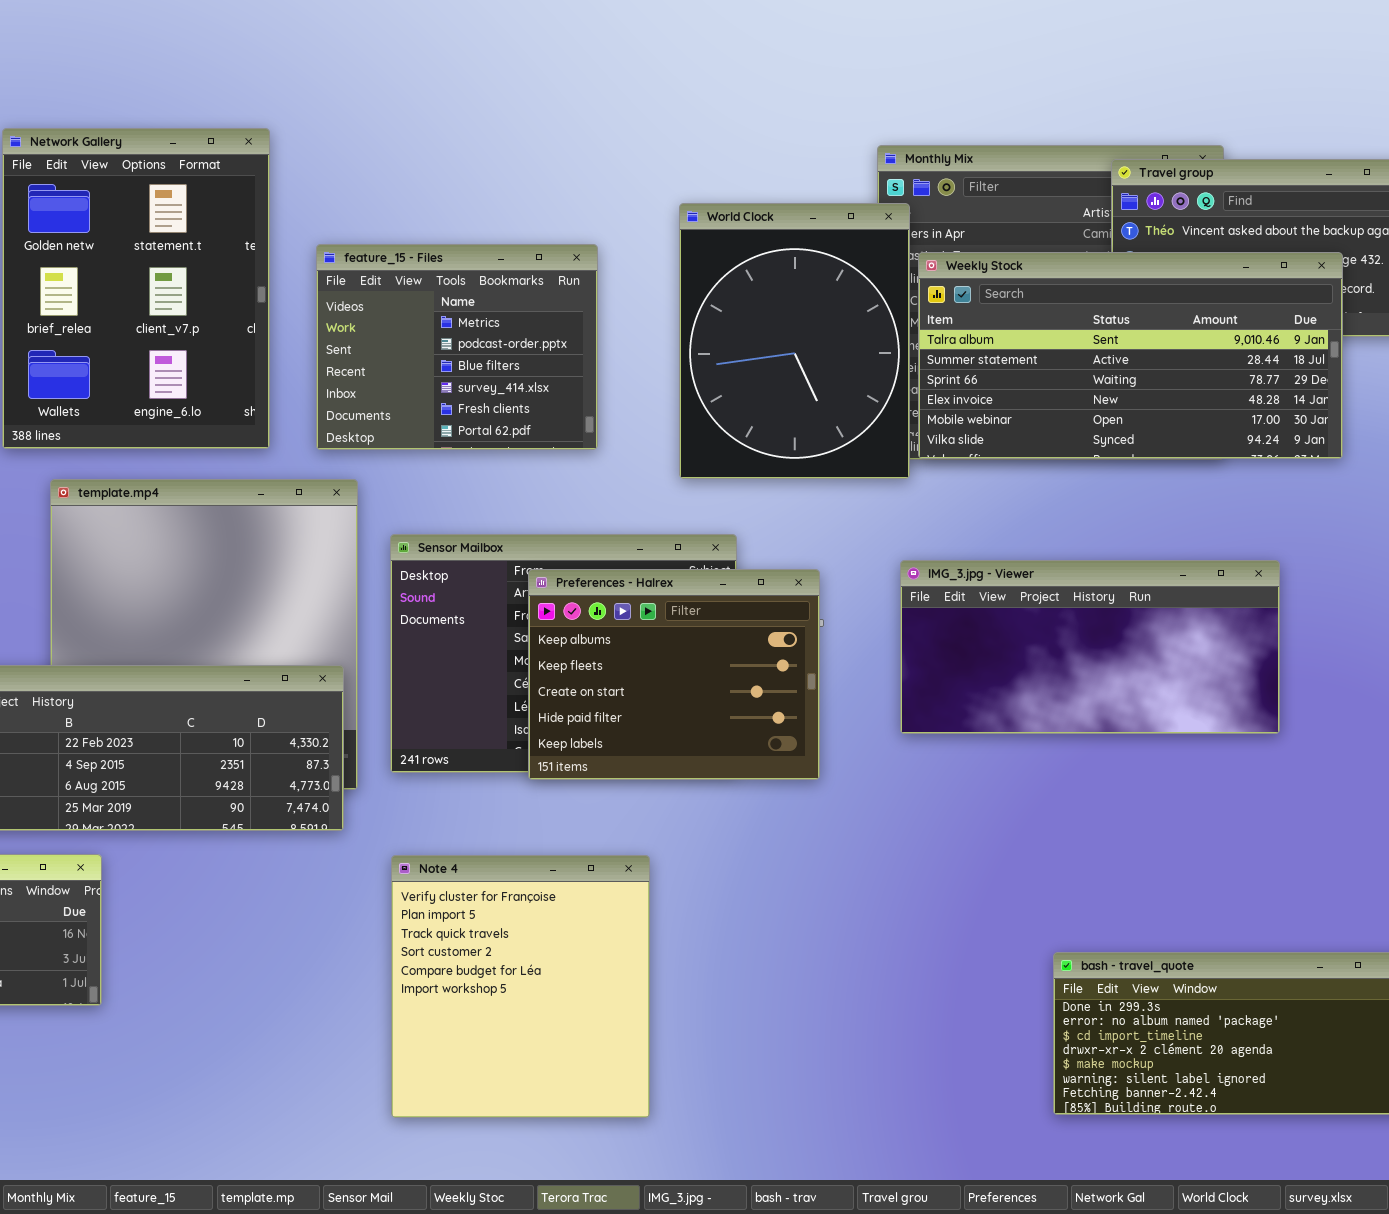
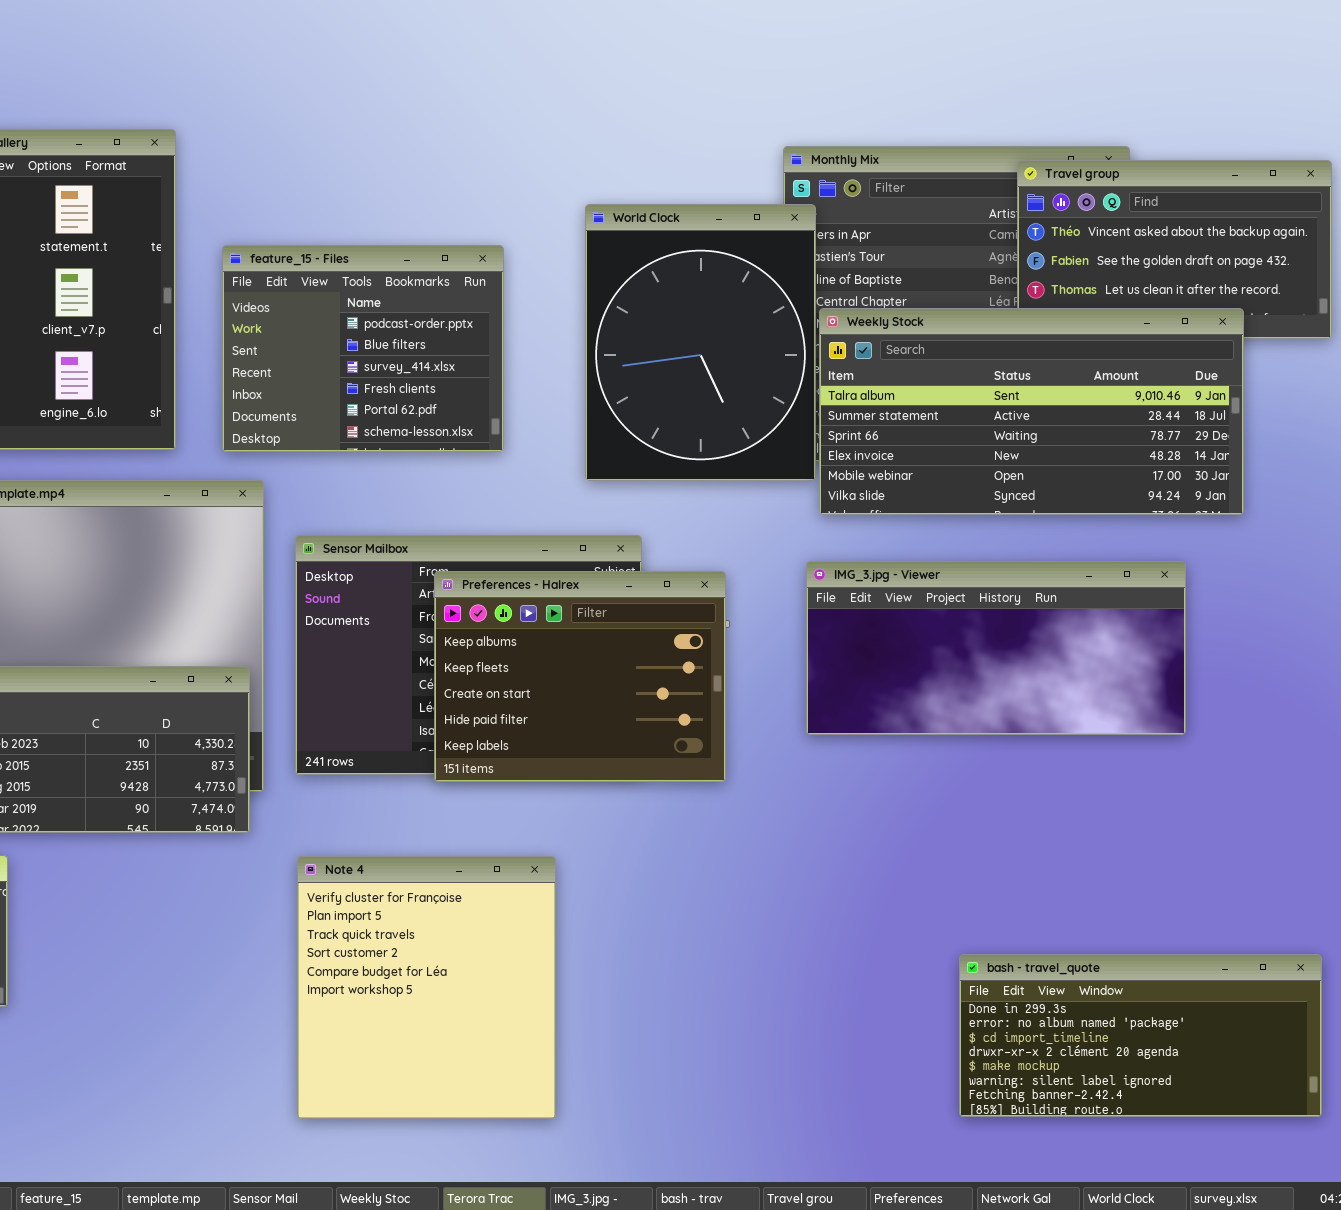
feature_15 - Files: [316,244,598,450] -> [222,245,504,452], scrolled down 1 row
Weekly Stock: [918,252,1343,459] -> [819,308,1244,515], moved

